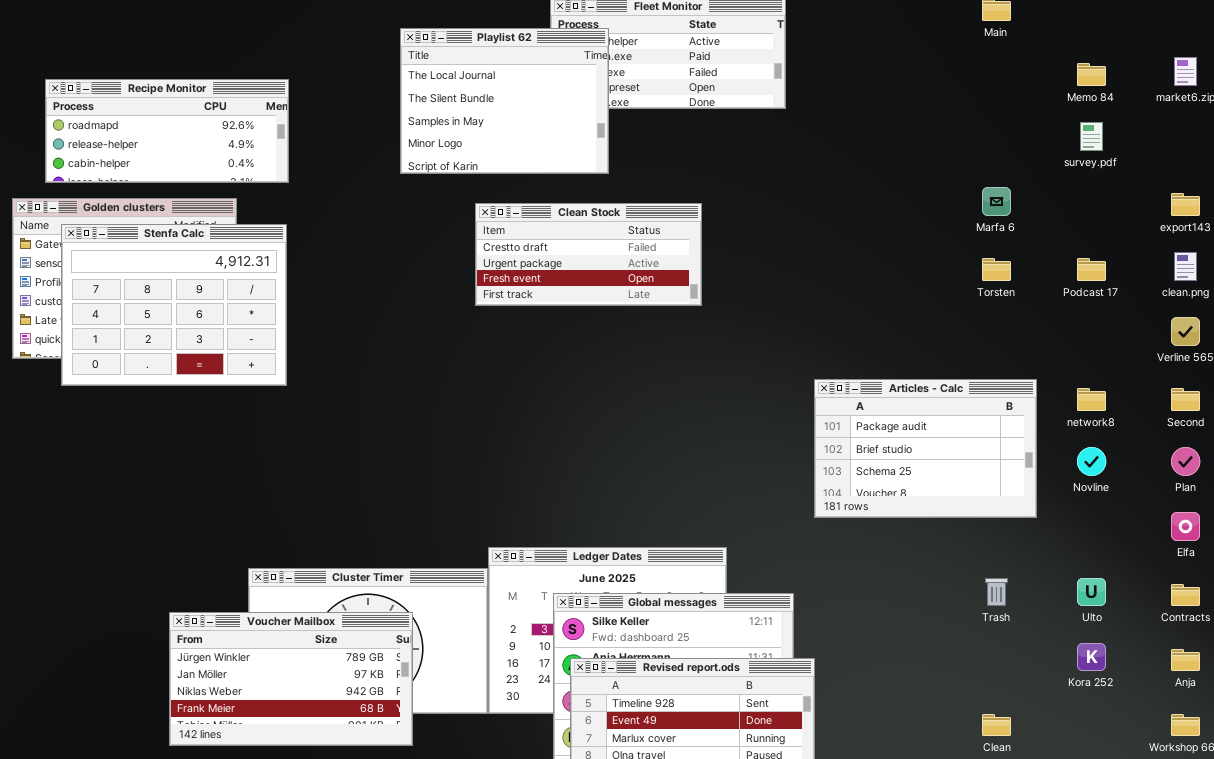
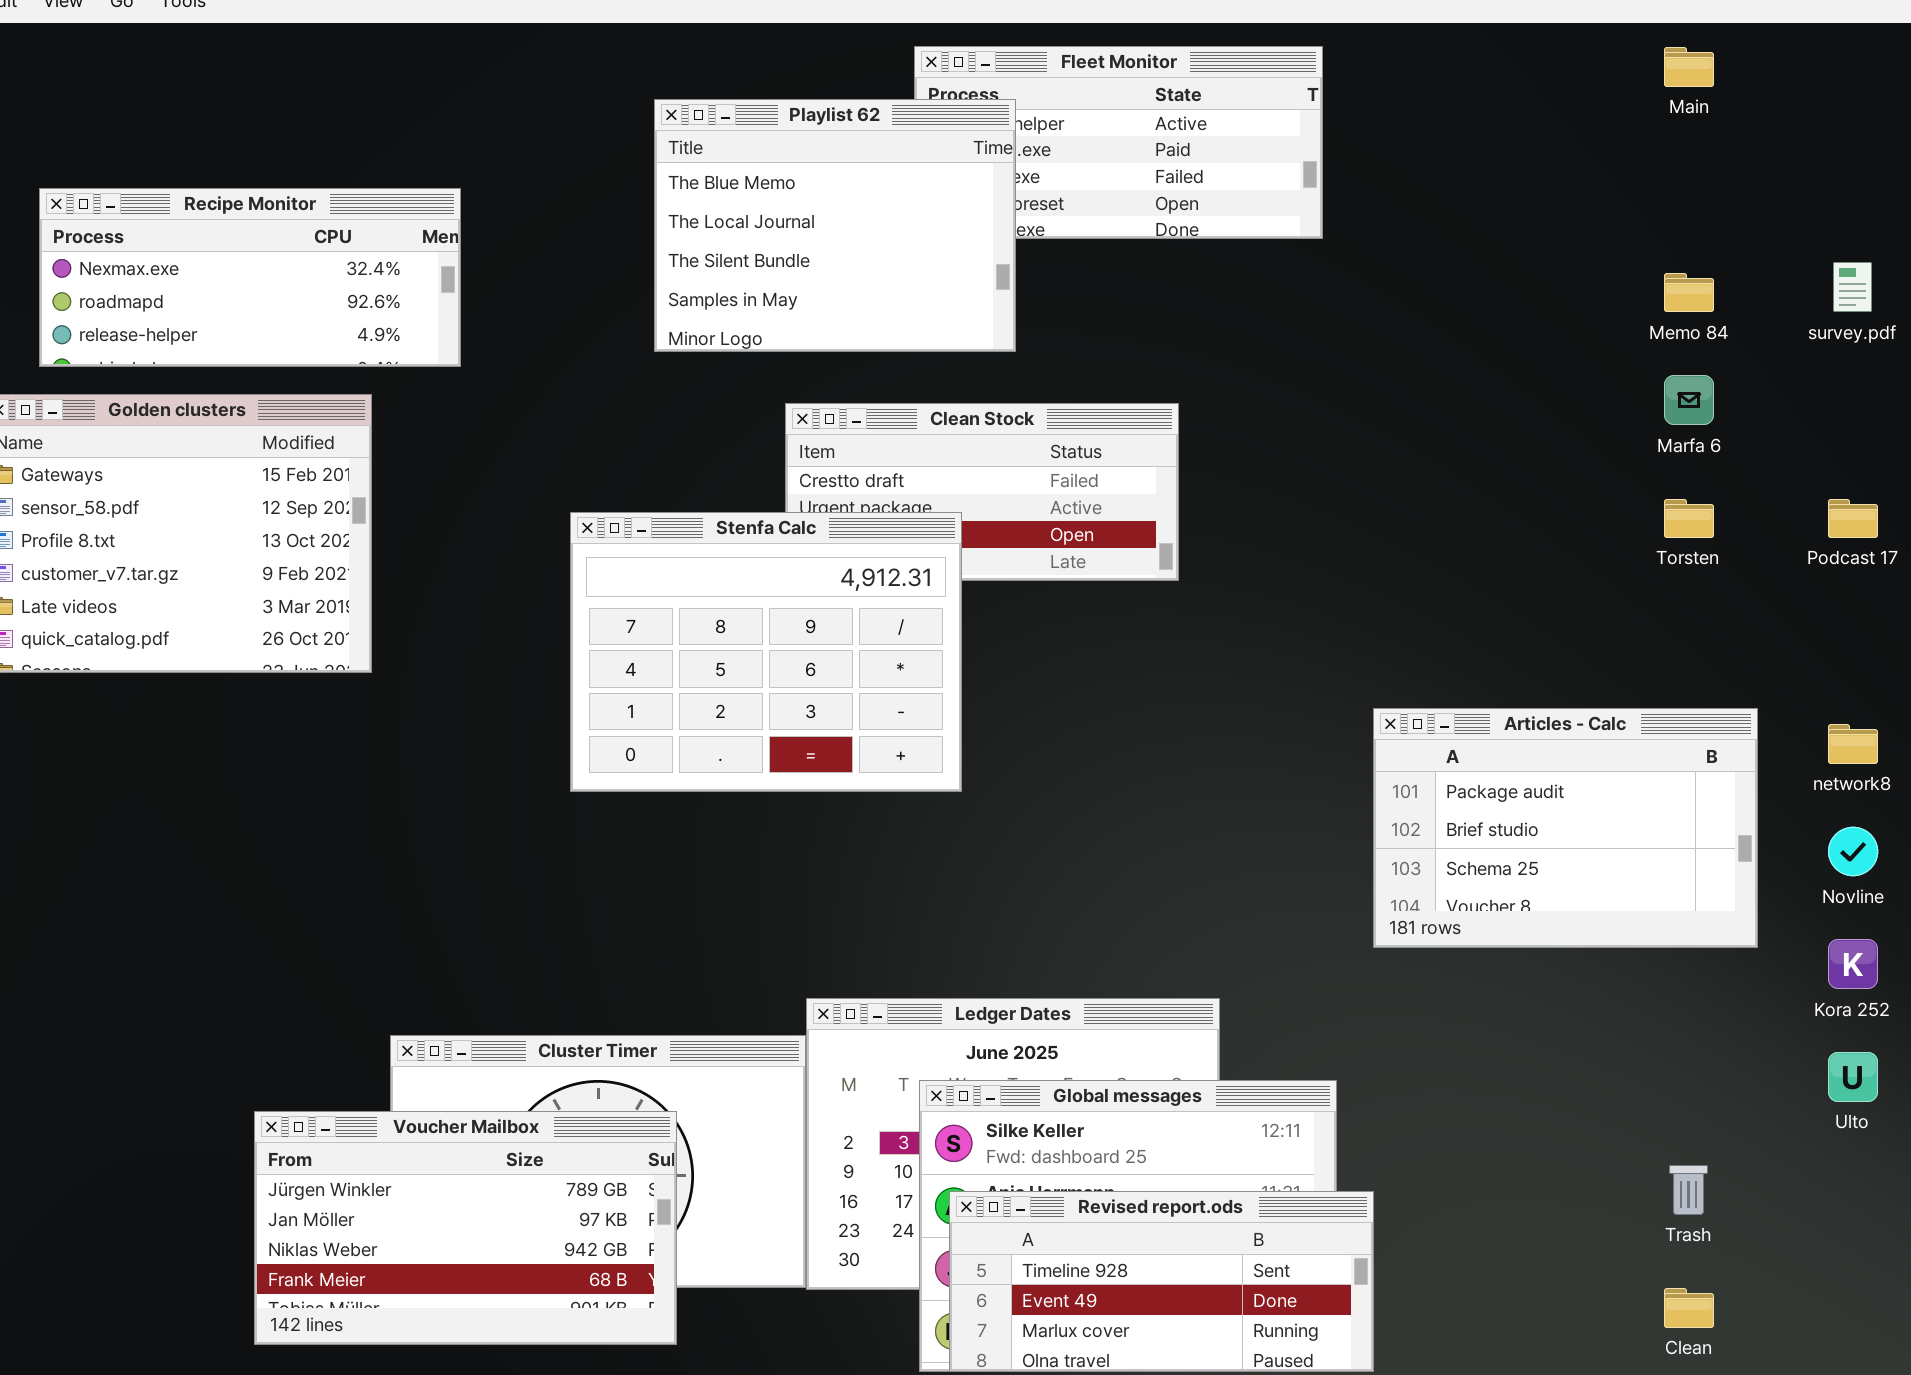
Playlist 62: [400,28,609,174] -> [654,99,1016,352], scrolled up 1 row
Memo 84: [1077,63,1106,86] -> [1664,273,1714,312], moved
Recipe Monitor: [45,79,289,183] -> [39,188,461,367], scrolled up 1 row
Stenfa Calc: [61,224,287,386] -> [570,512,962,792], moved
Trash: [985,578,1008,606] -> [1669,1165,1708,1215], moved
Kora 252: [1077,643,1106,671] -> [1828,939,1878,989], moved

